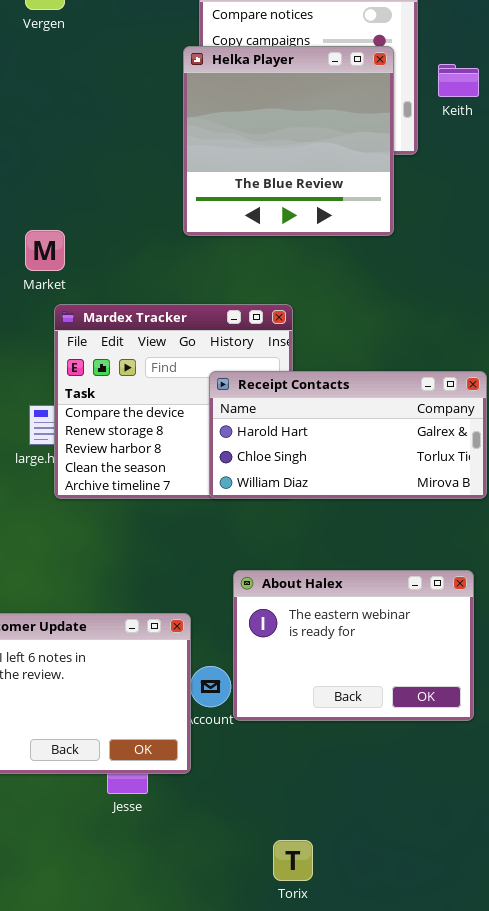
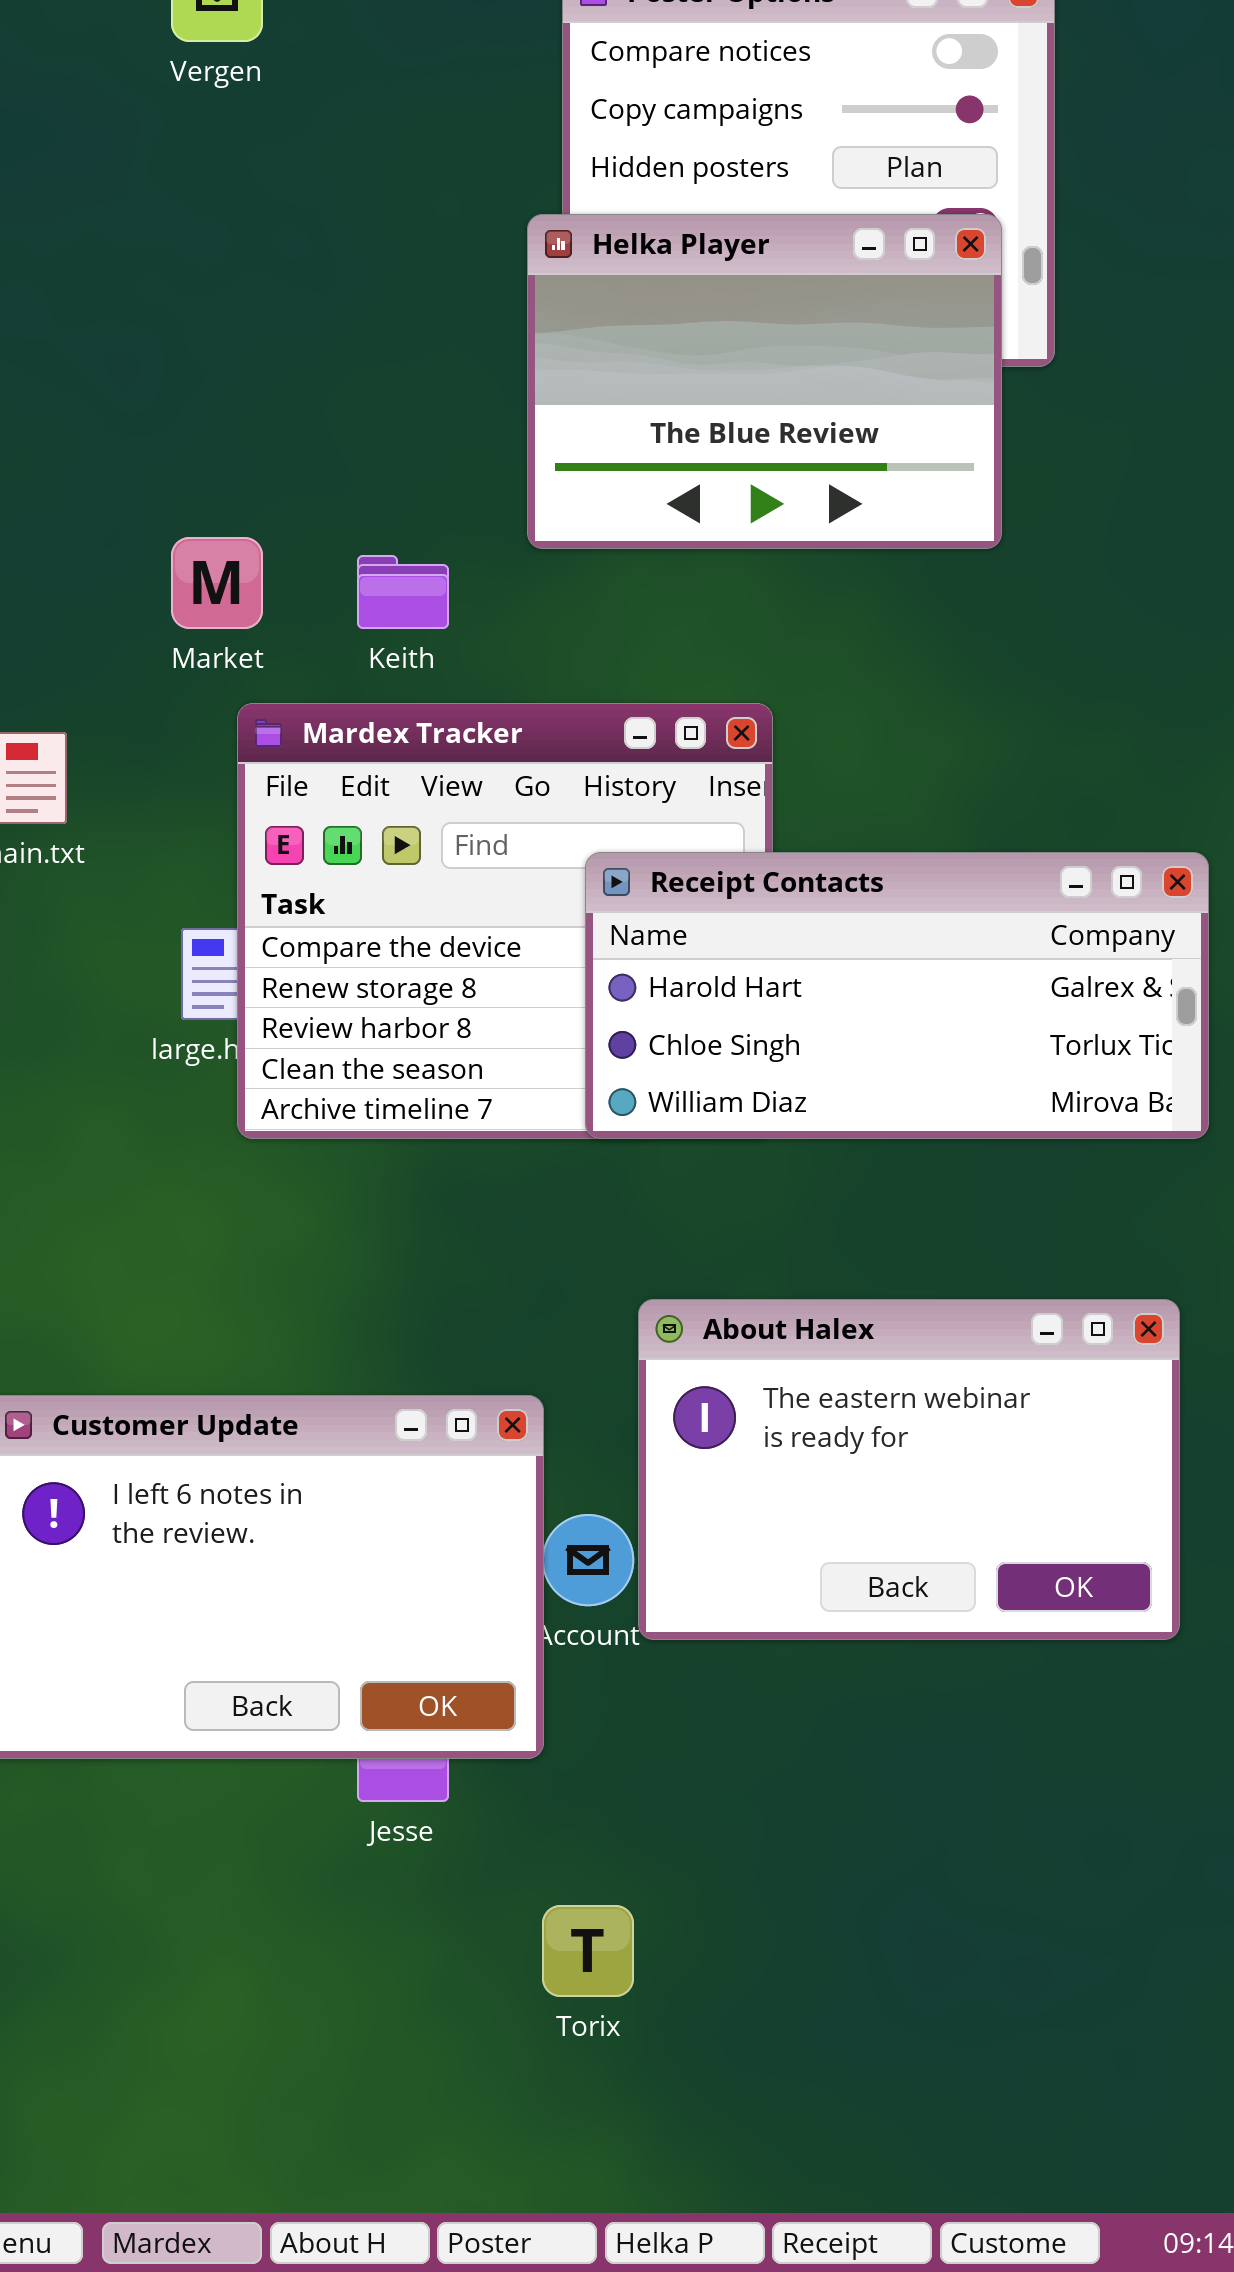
Helka Player: [183,46,394,236] -> [527,214,1002,549], resized
Keith: [438,64,479,97] -> [357,555,449,629], moved
Torix: [273,840,313,881] -> [542,1905,634,1997], moved

